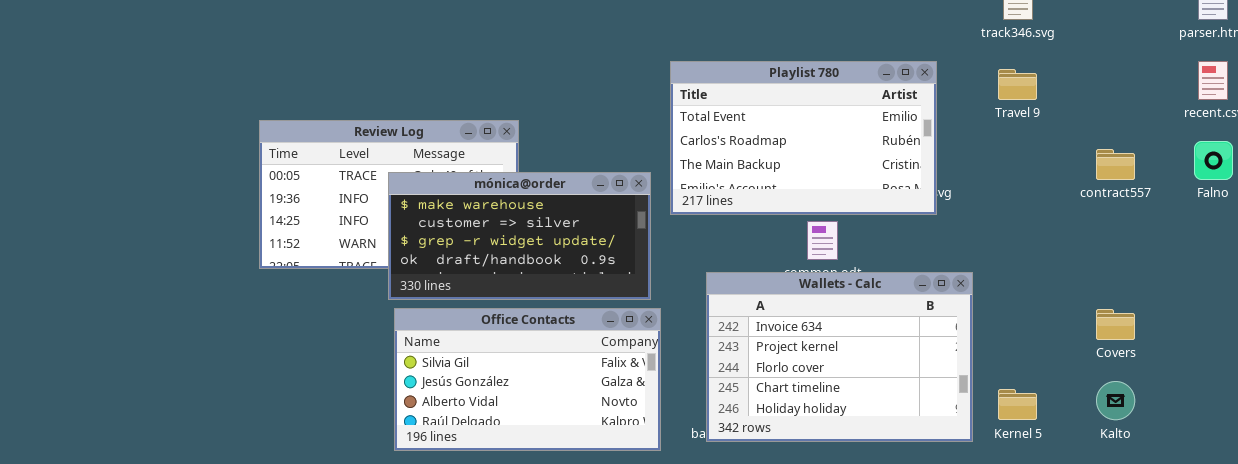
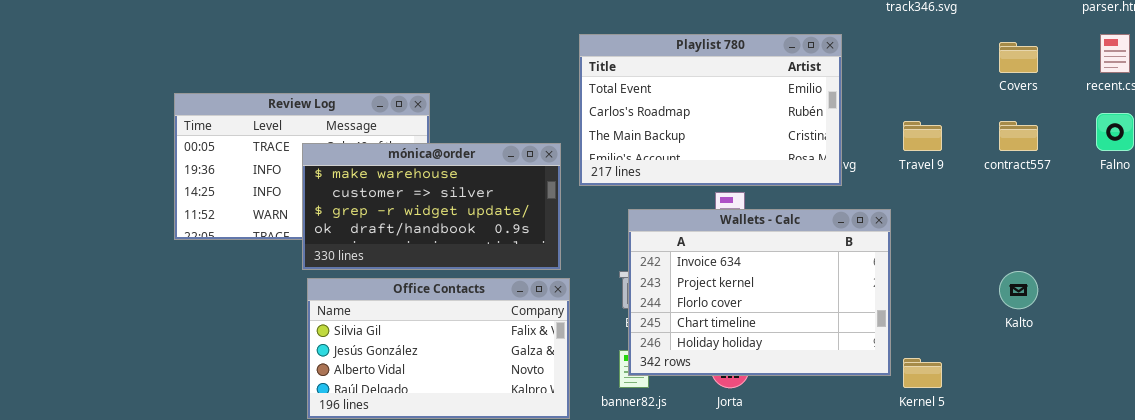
Travel 9: [998,69,1037,100] -> [903,121,942,151], moved
Wallets - Calc: [706,272,973,442] -> [628,209,891,376], moved
Covers: [1096,309,1135,340] -> [999,42,1038,73], moved
Kalto: [1096,381,1135,420] -> [999,271,1038,309], moved

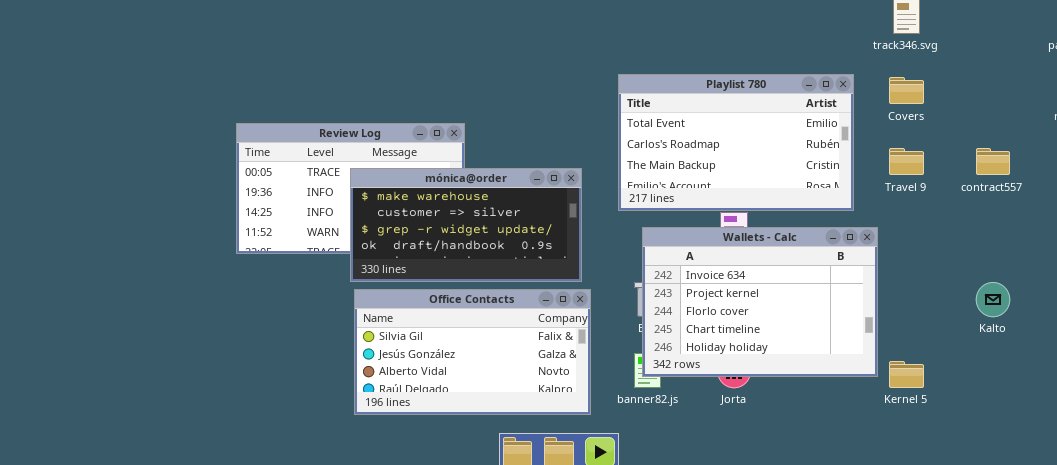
Playlist 780: [579,34,842,186] -> [618,74,854,211], moved
Covers: [999,42,1038,73] -> [889,77,924,104], moved

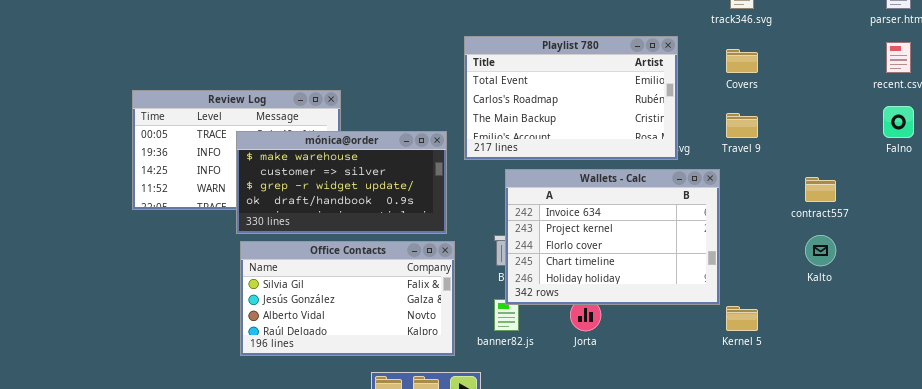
Playlist 780: [618,74,854,211] -> [464,36,678,160], moved
contract557: [976,148,1010,175] -> [805,177,836,202], moved
Wallets - Calc: [642,227,878,377] -> [505,169,720,305], moved

